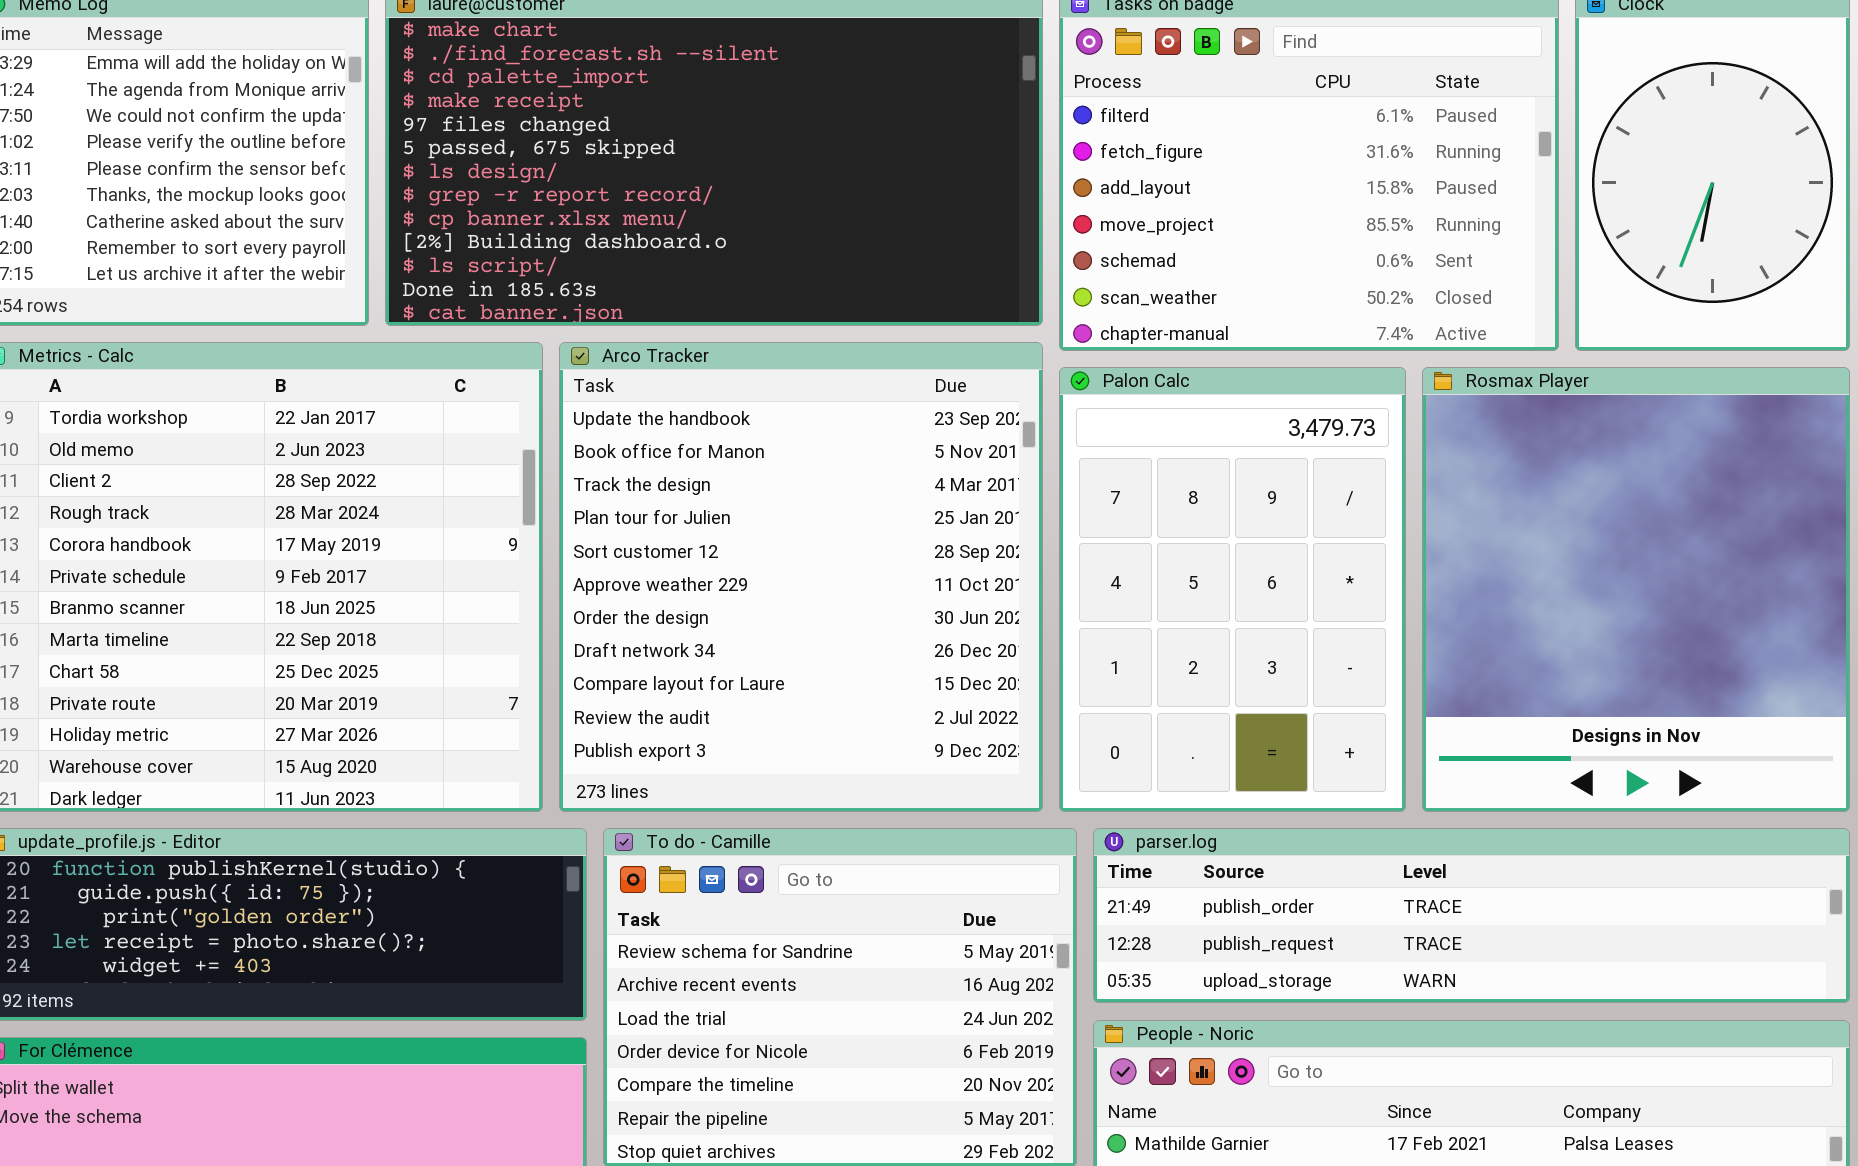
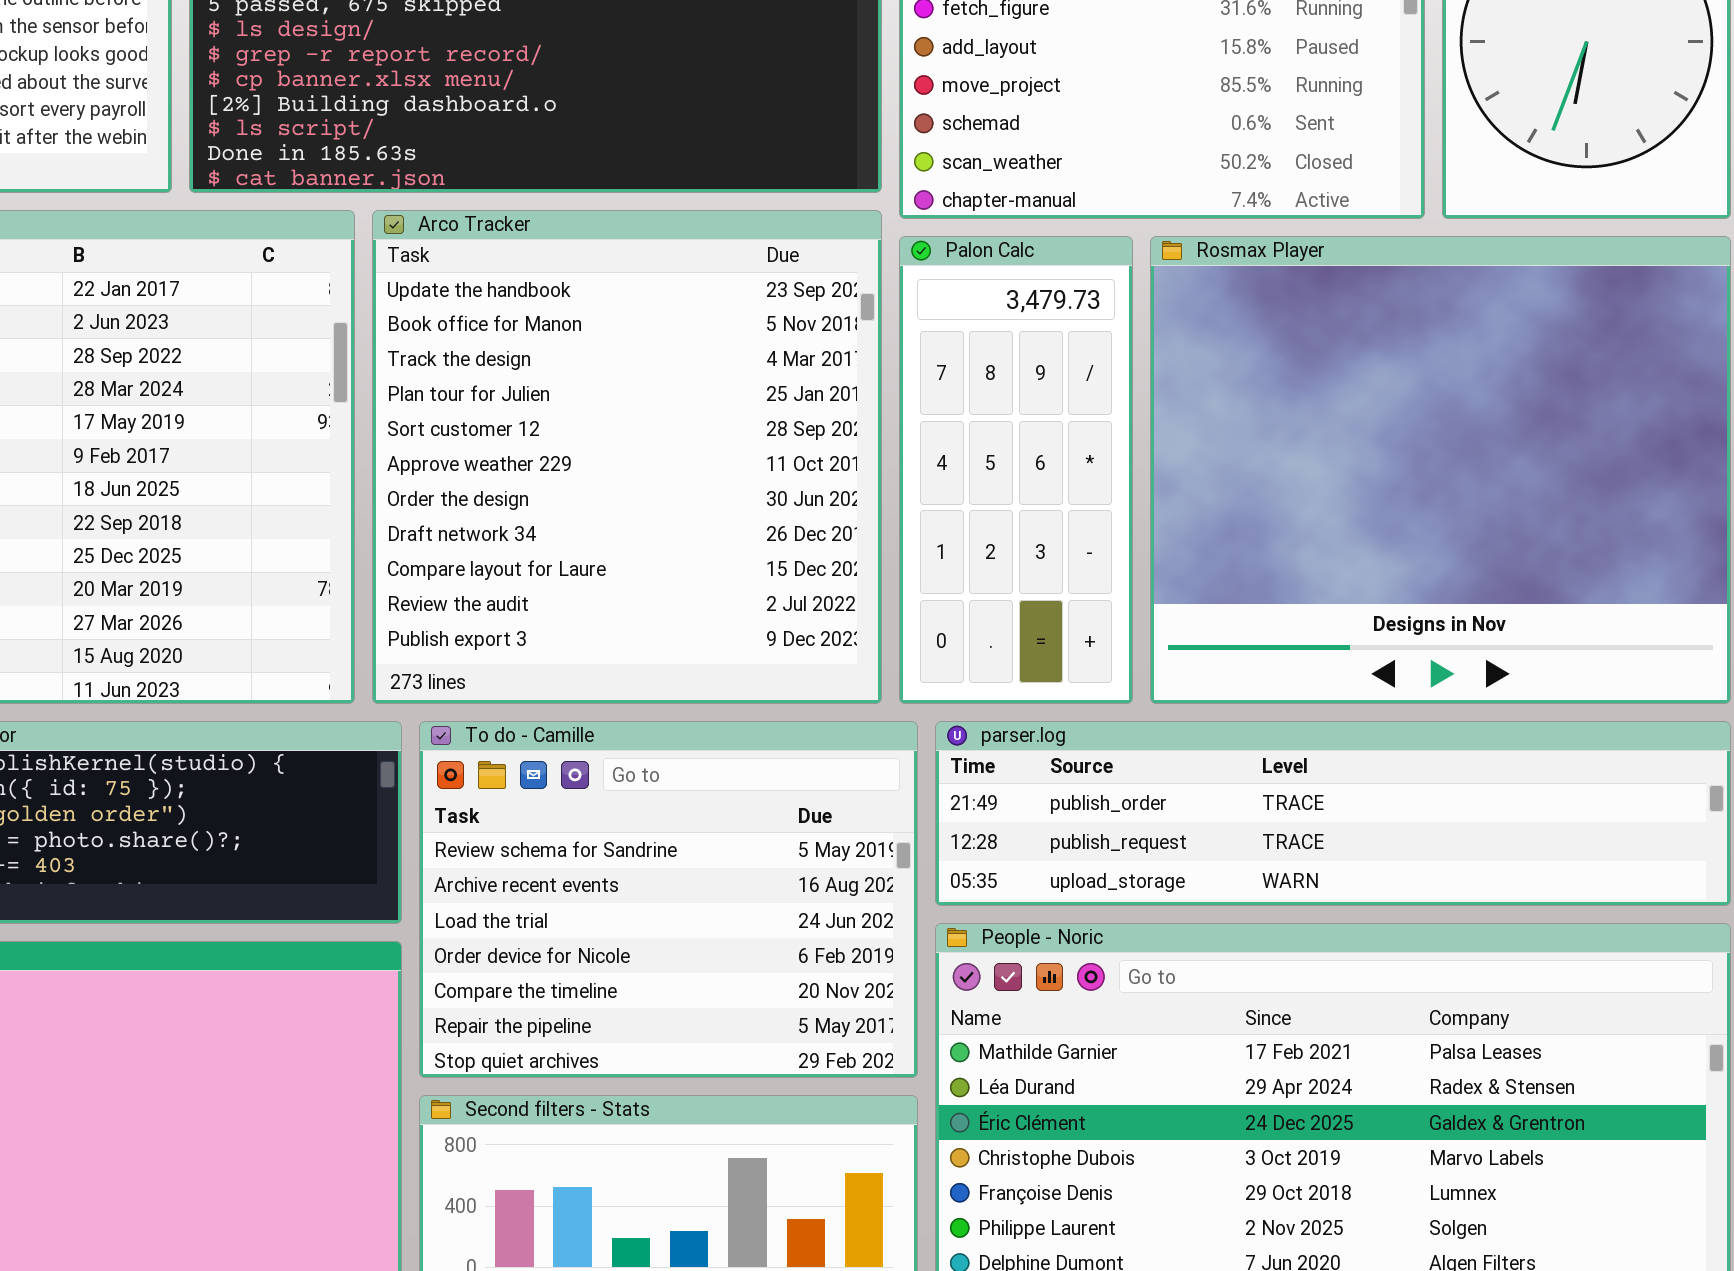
Palon Calc: [1059,367,1406,812] -> [899,236,1133,704], resized
Rosmax Player: [1422,367,1850,812] -> [1150,236,1731,704], resized

